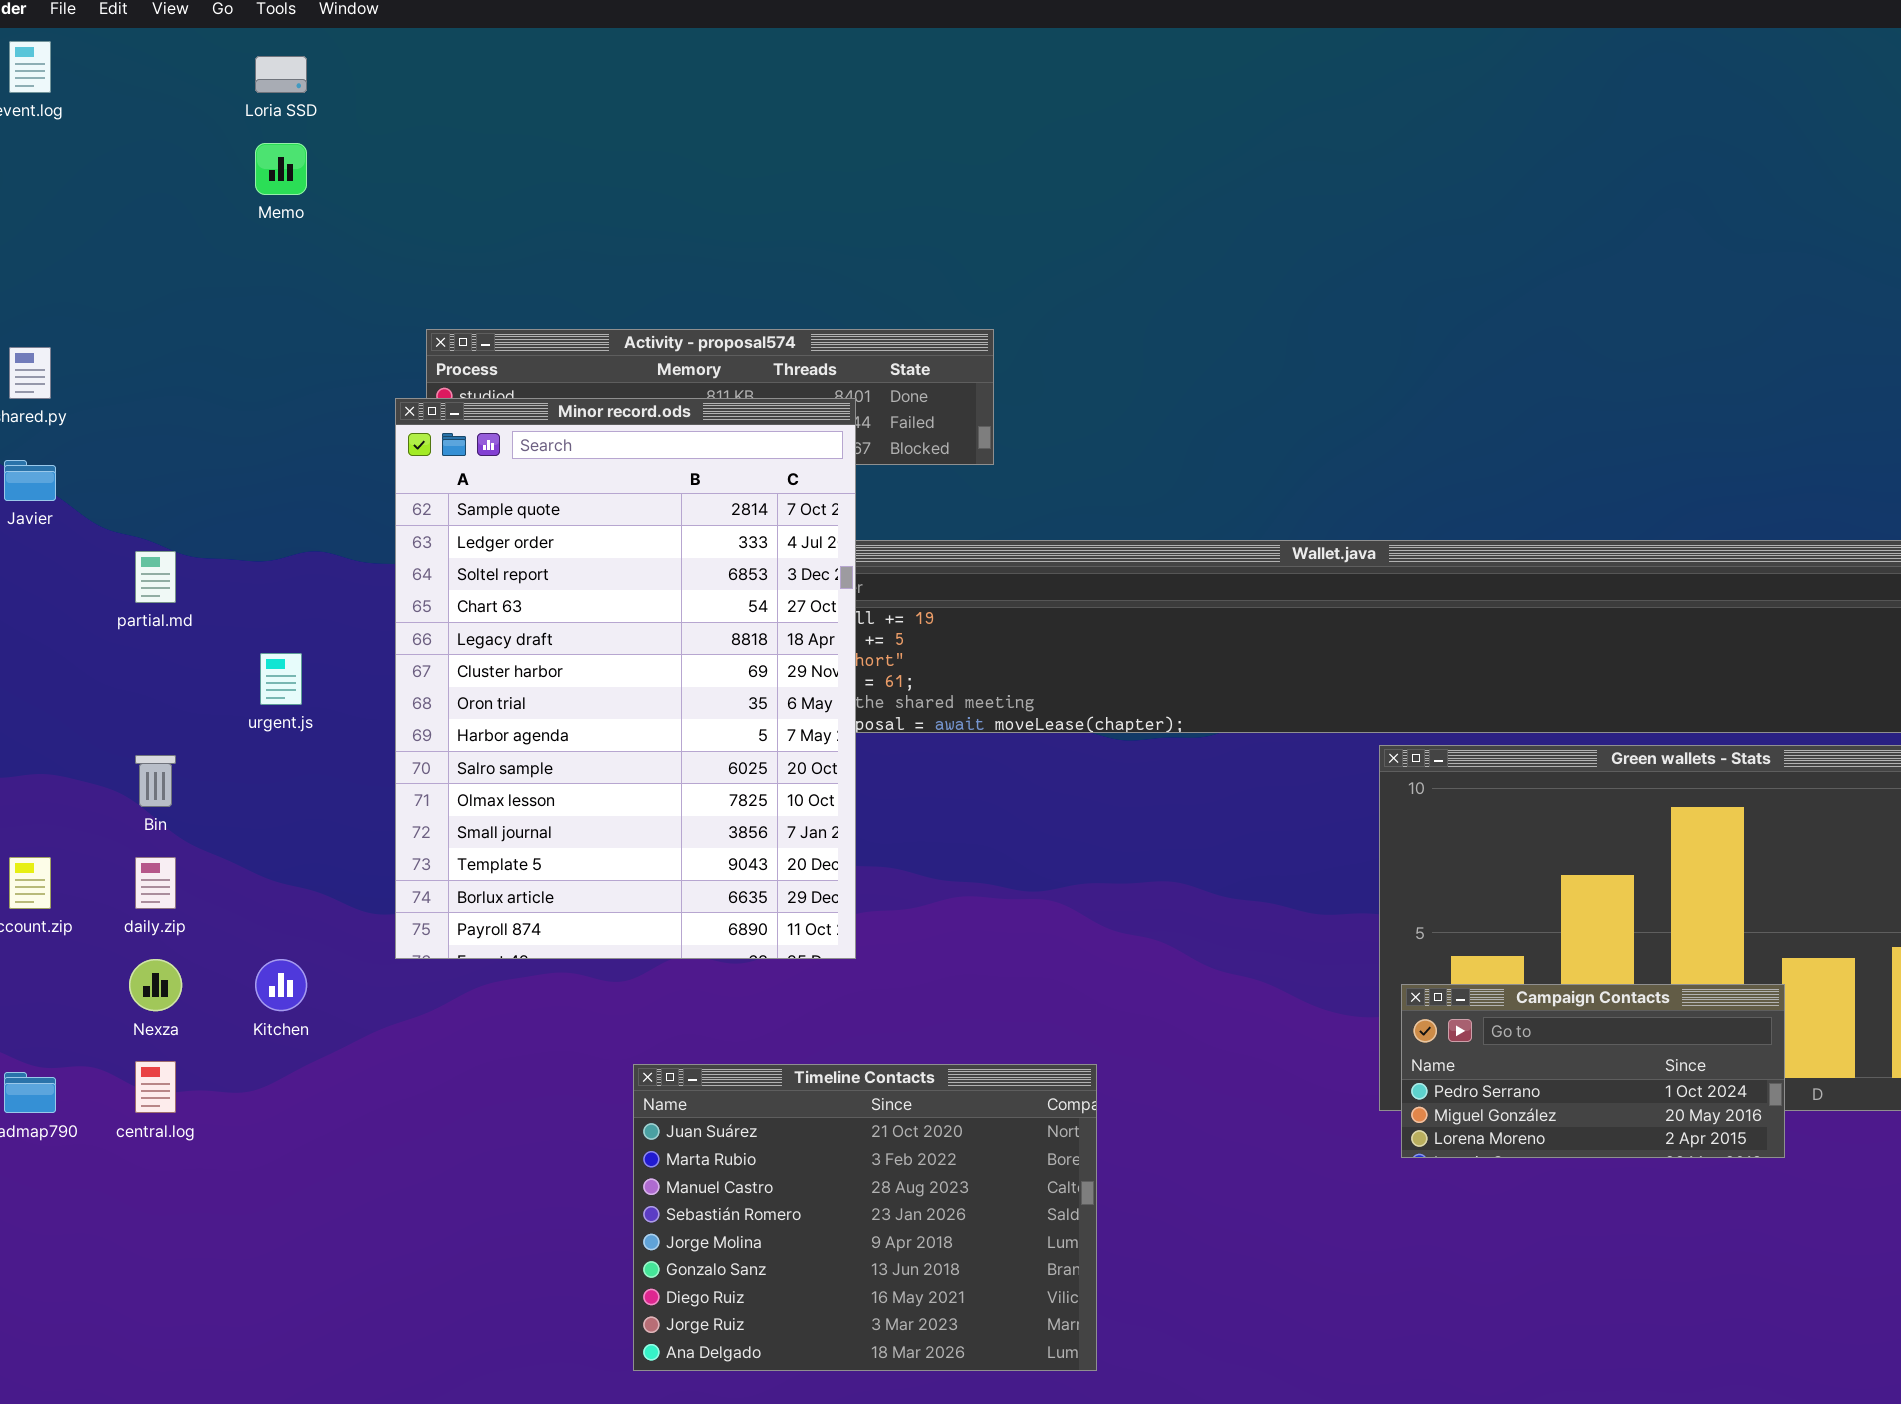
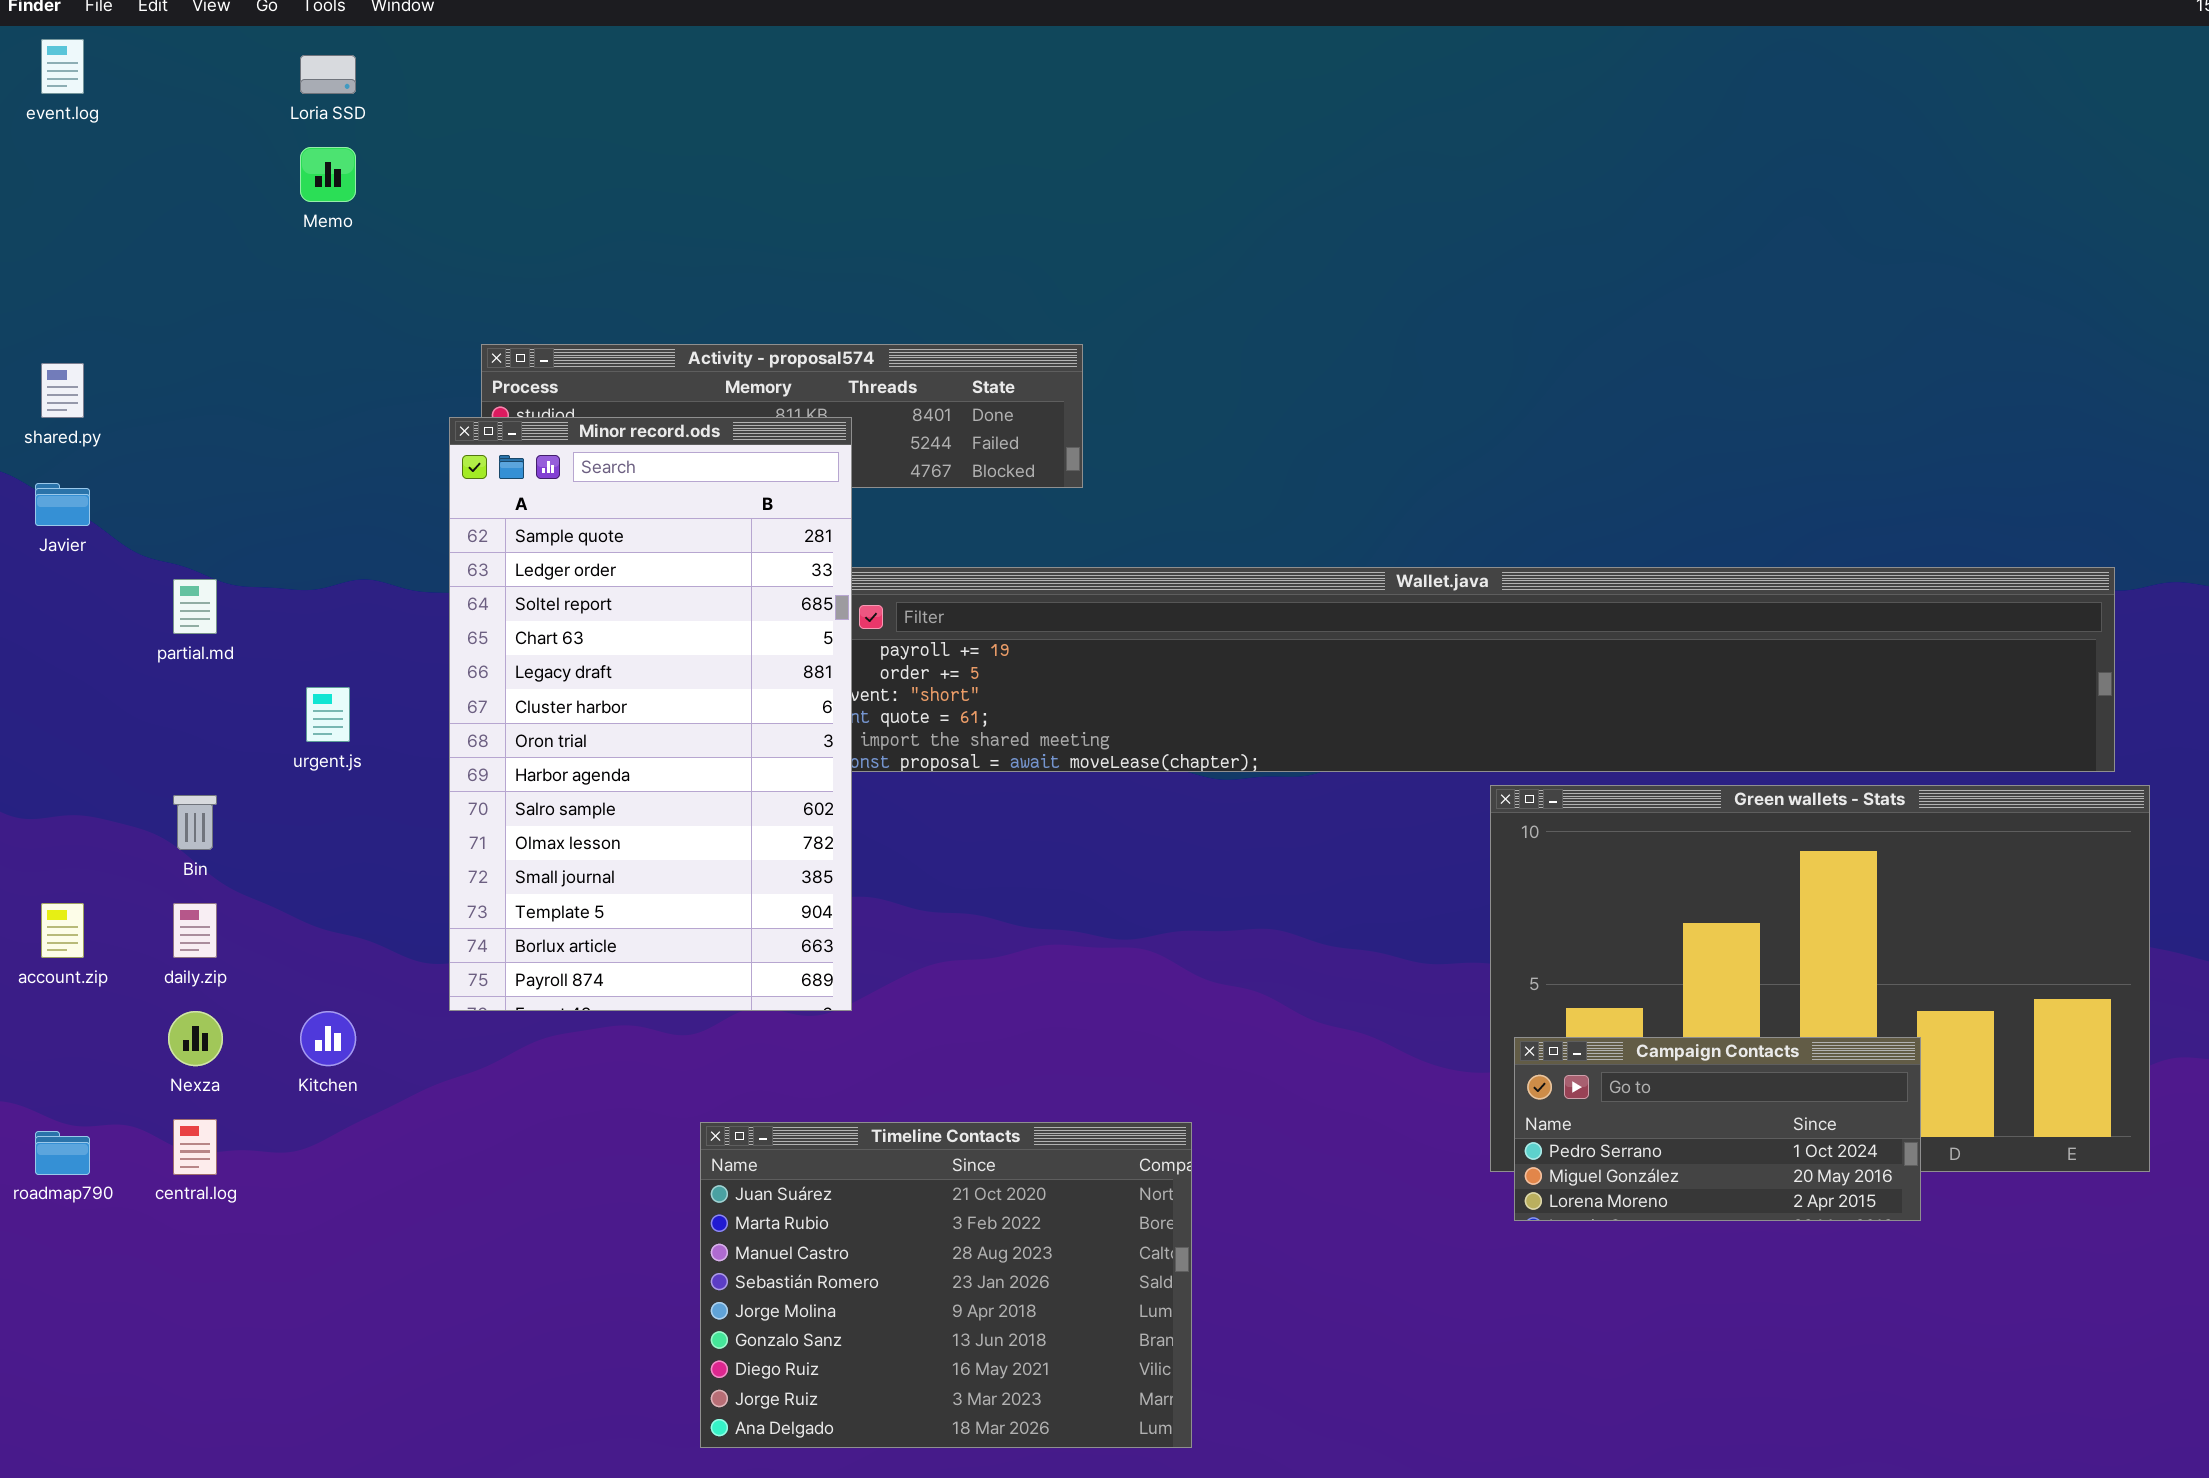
Minor record.ods: [395,398,856,959] -> [449,417,852,1011], resized

